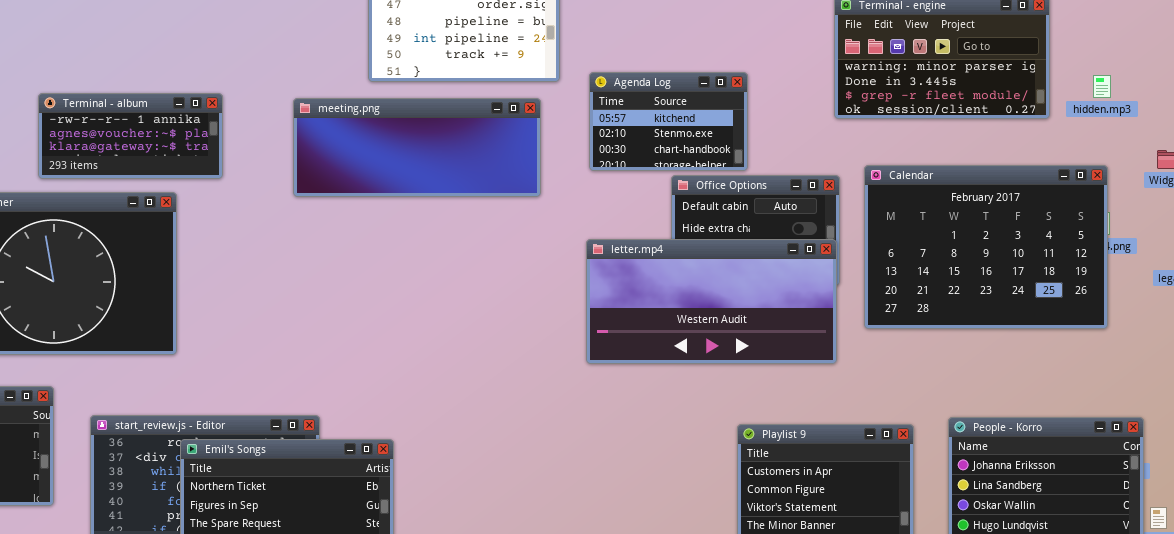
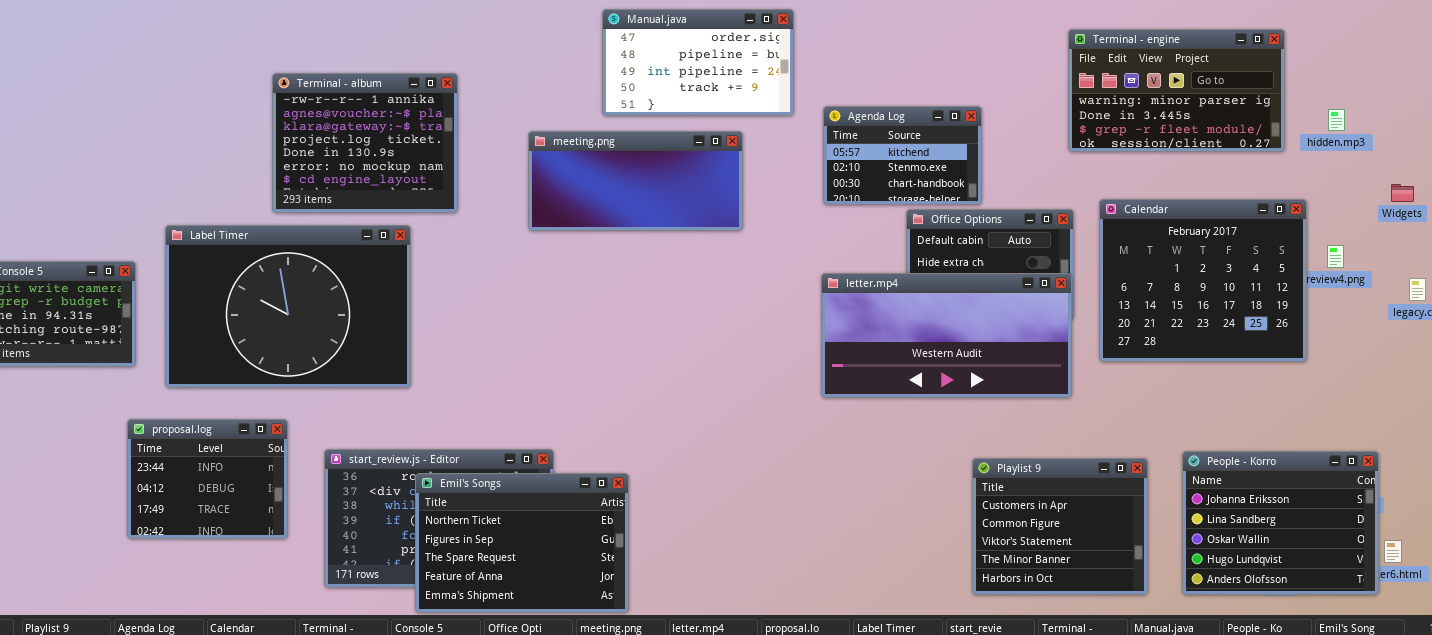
Terminal - album: [38,93,223,179] -> [272,73,458,213], resized
meeting.png: [293,98,541,197] -> [528,131,743,231], resized
Calendar: [864,165,1108,329] -> [1099,199,1307,362], resized

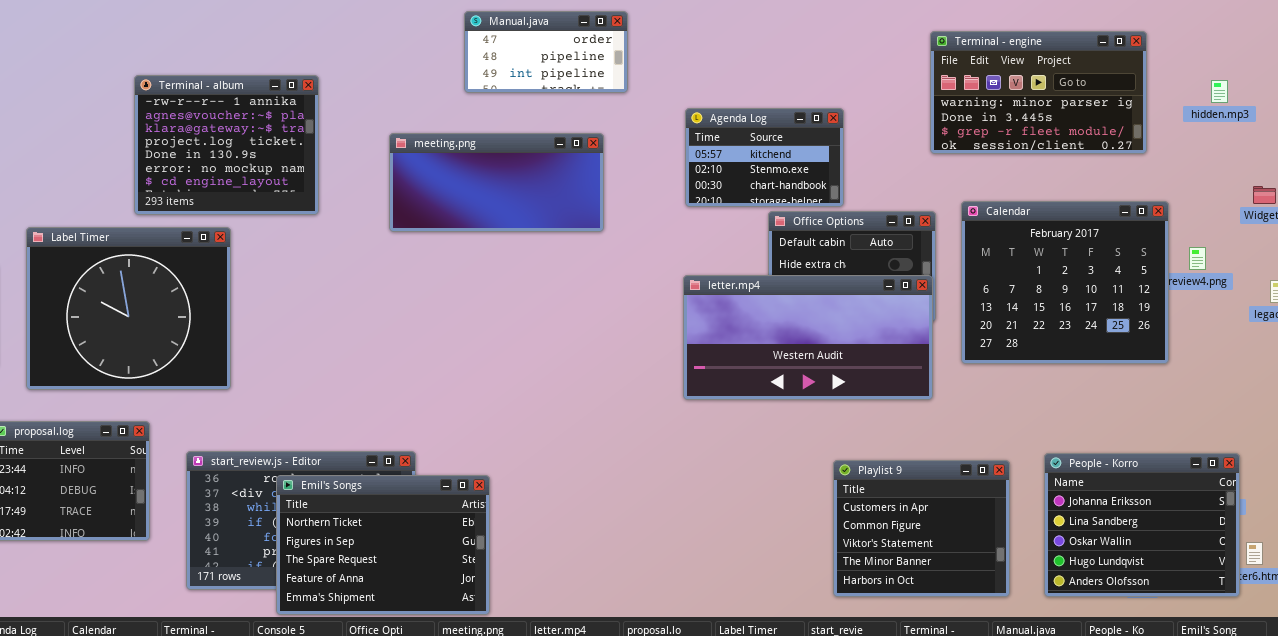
Manual.java: [602,9,794,116] -> [464,11,628,93], resized
hidden.mp3: [1328,109,1345,131] -> [1211,80,1228,103], moved
Label Timer: [165,225,411,388] -> [26,227,231,390], resized

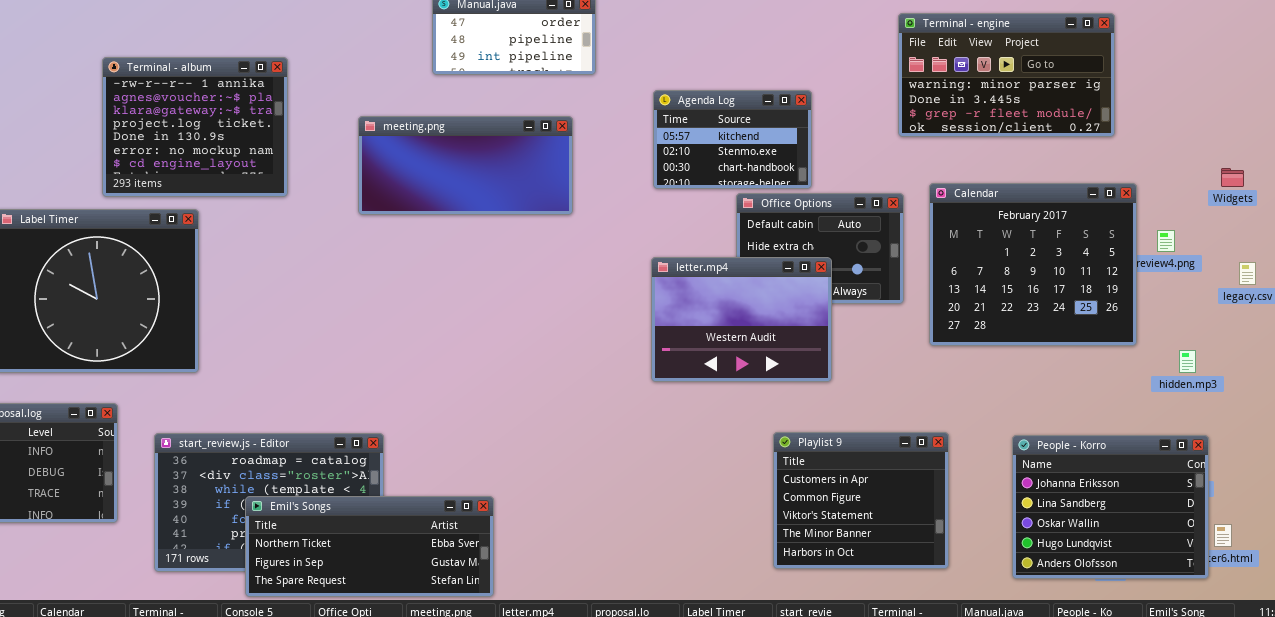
hidden.mp3: [1211,80,1228,103] -> [1179,350,1196,373], moved
letter.mp4: [683,275,933,400] -> [651,257,832,382], resized
Playlist 9: [833,460,1010,597] -> [773,432,949,569], moved
Emil's Songs: [276,475,490,615] -> [245,496,494,597], resized

